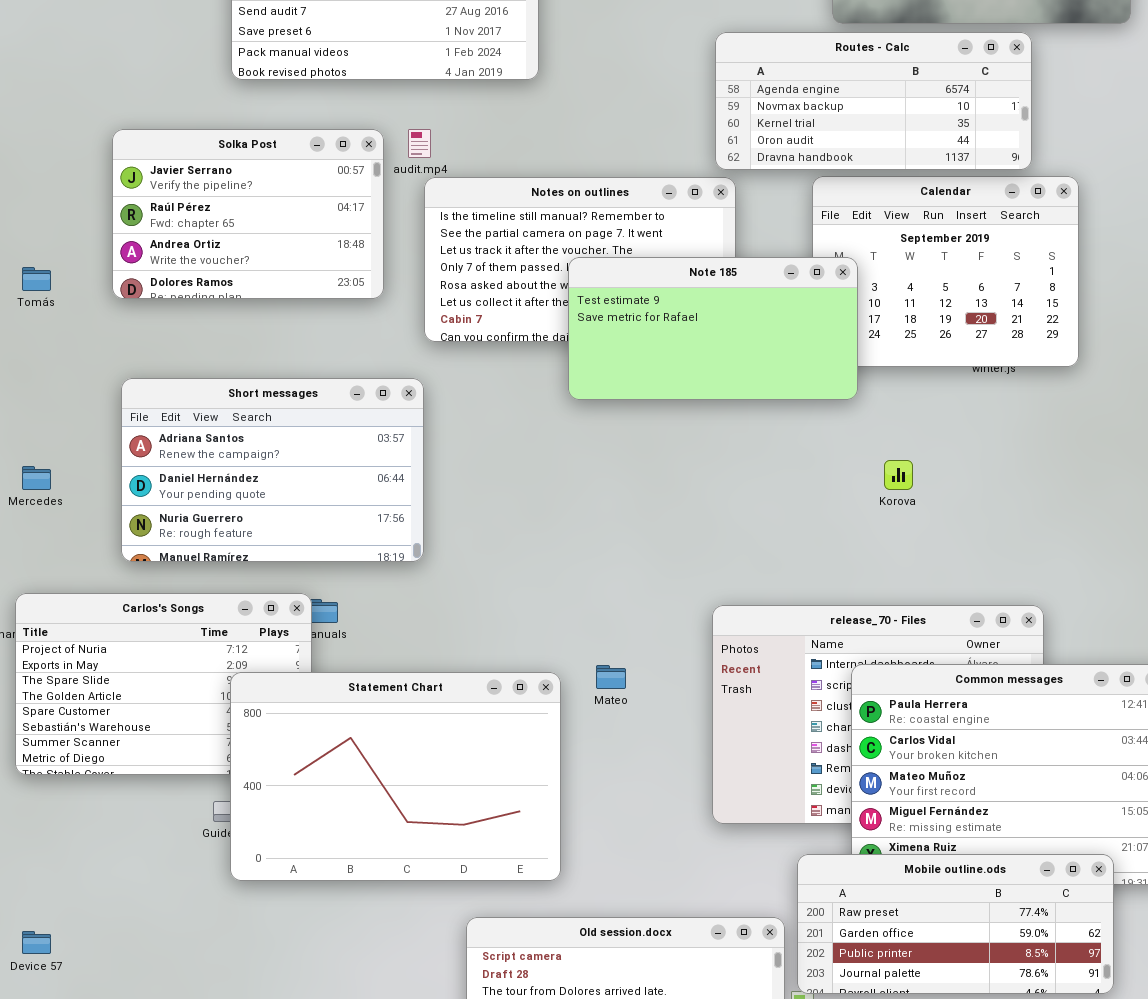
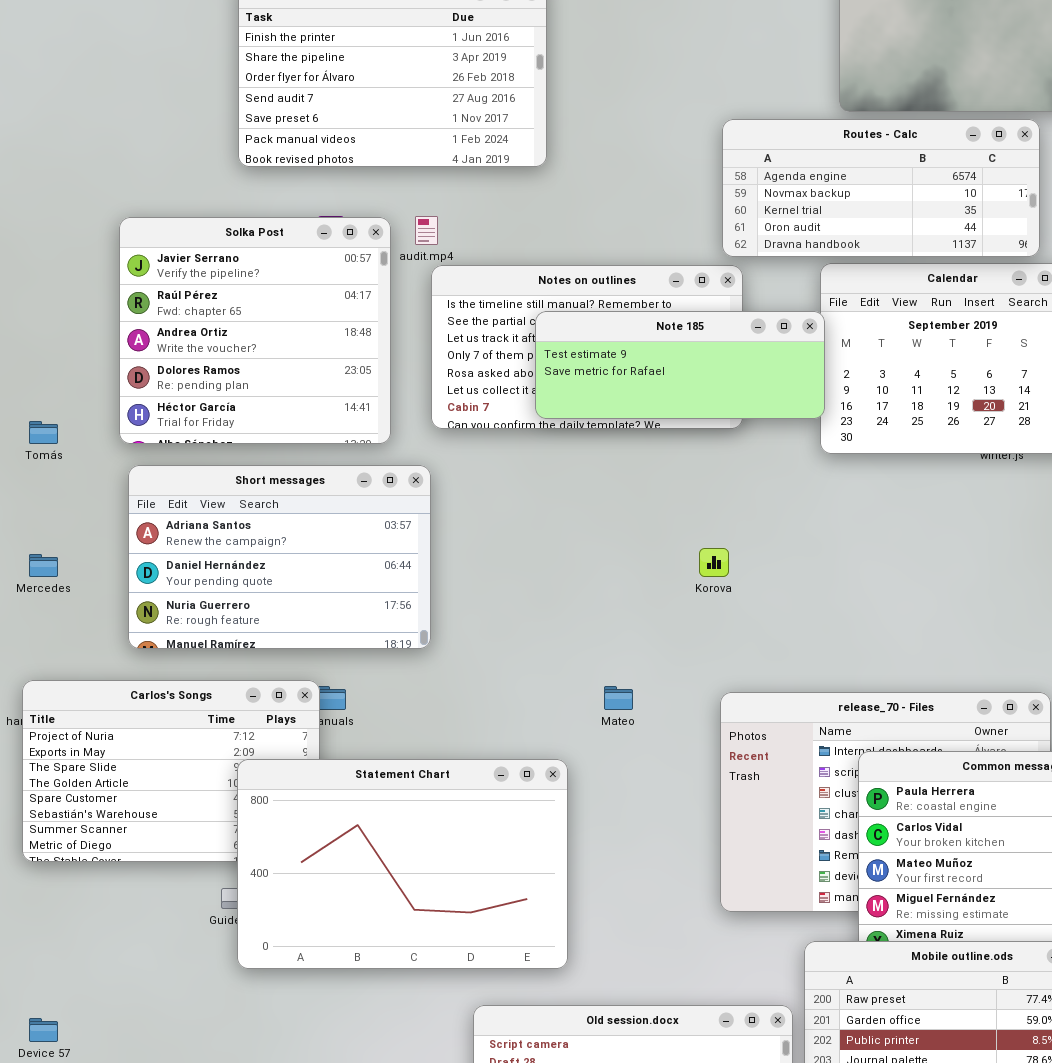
Solka Post: [112,129,384,299] -> [119,217,391,444], resized
Note 185: [568,257,858,400] -> [535,311,825,419], moved, resized
Tomás: [22,267,51,291] -> [29,421,58,444], moved
Korova: [884,460,913,490] -> [699,548,729,577], moved
Mateo: [596,665,626,689] -> [604,686,633,710], moved

